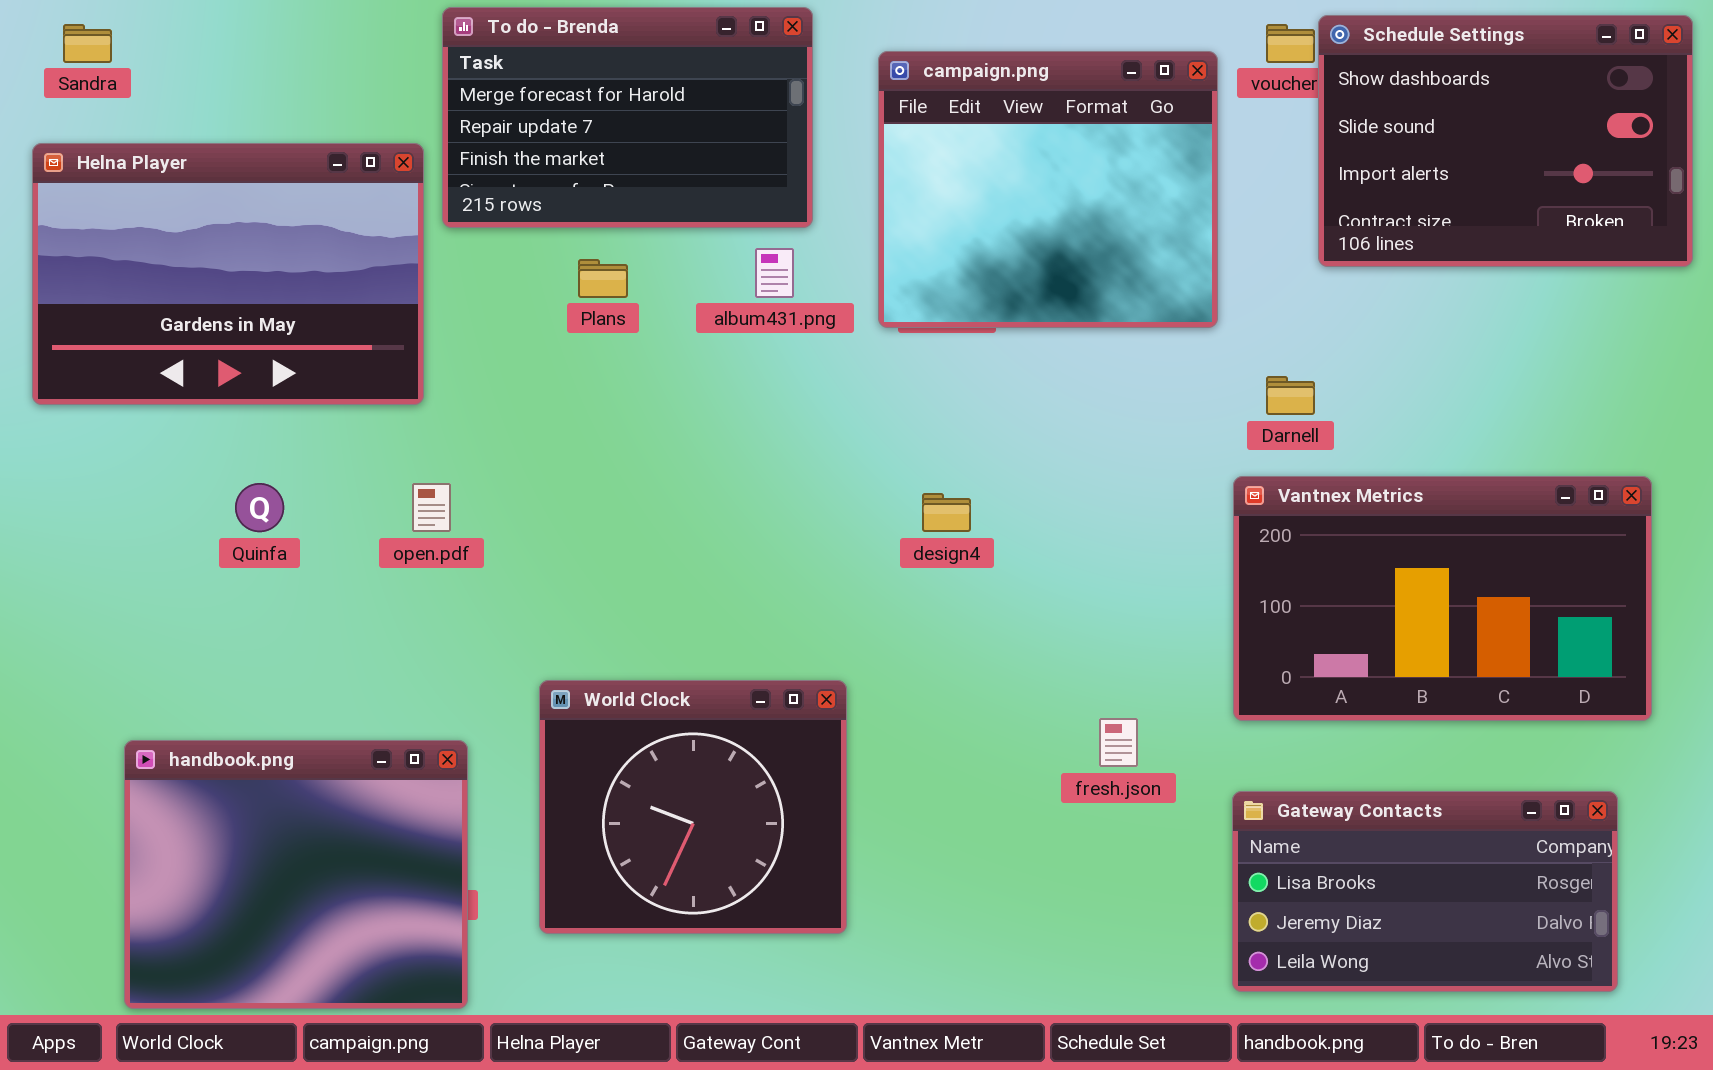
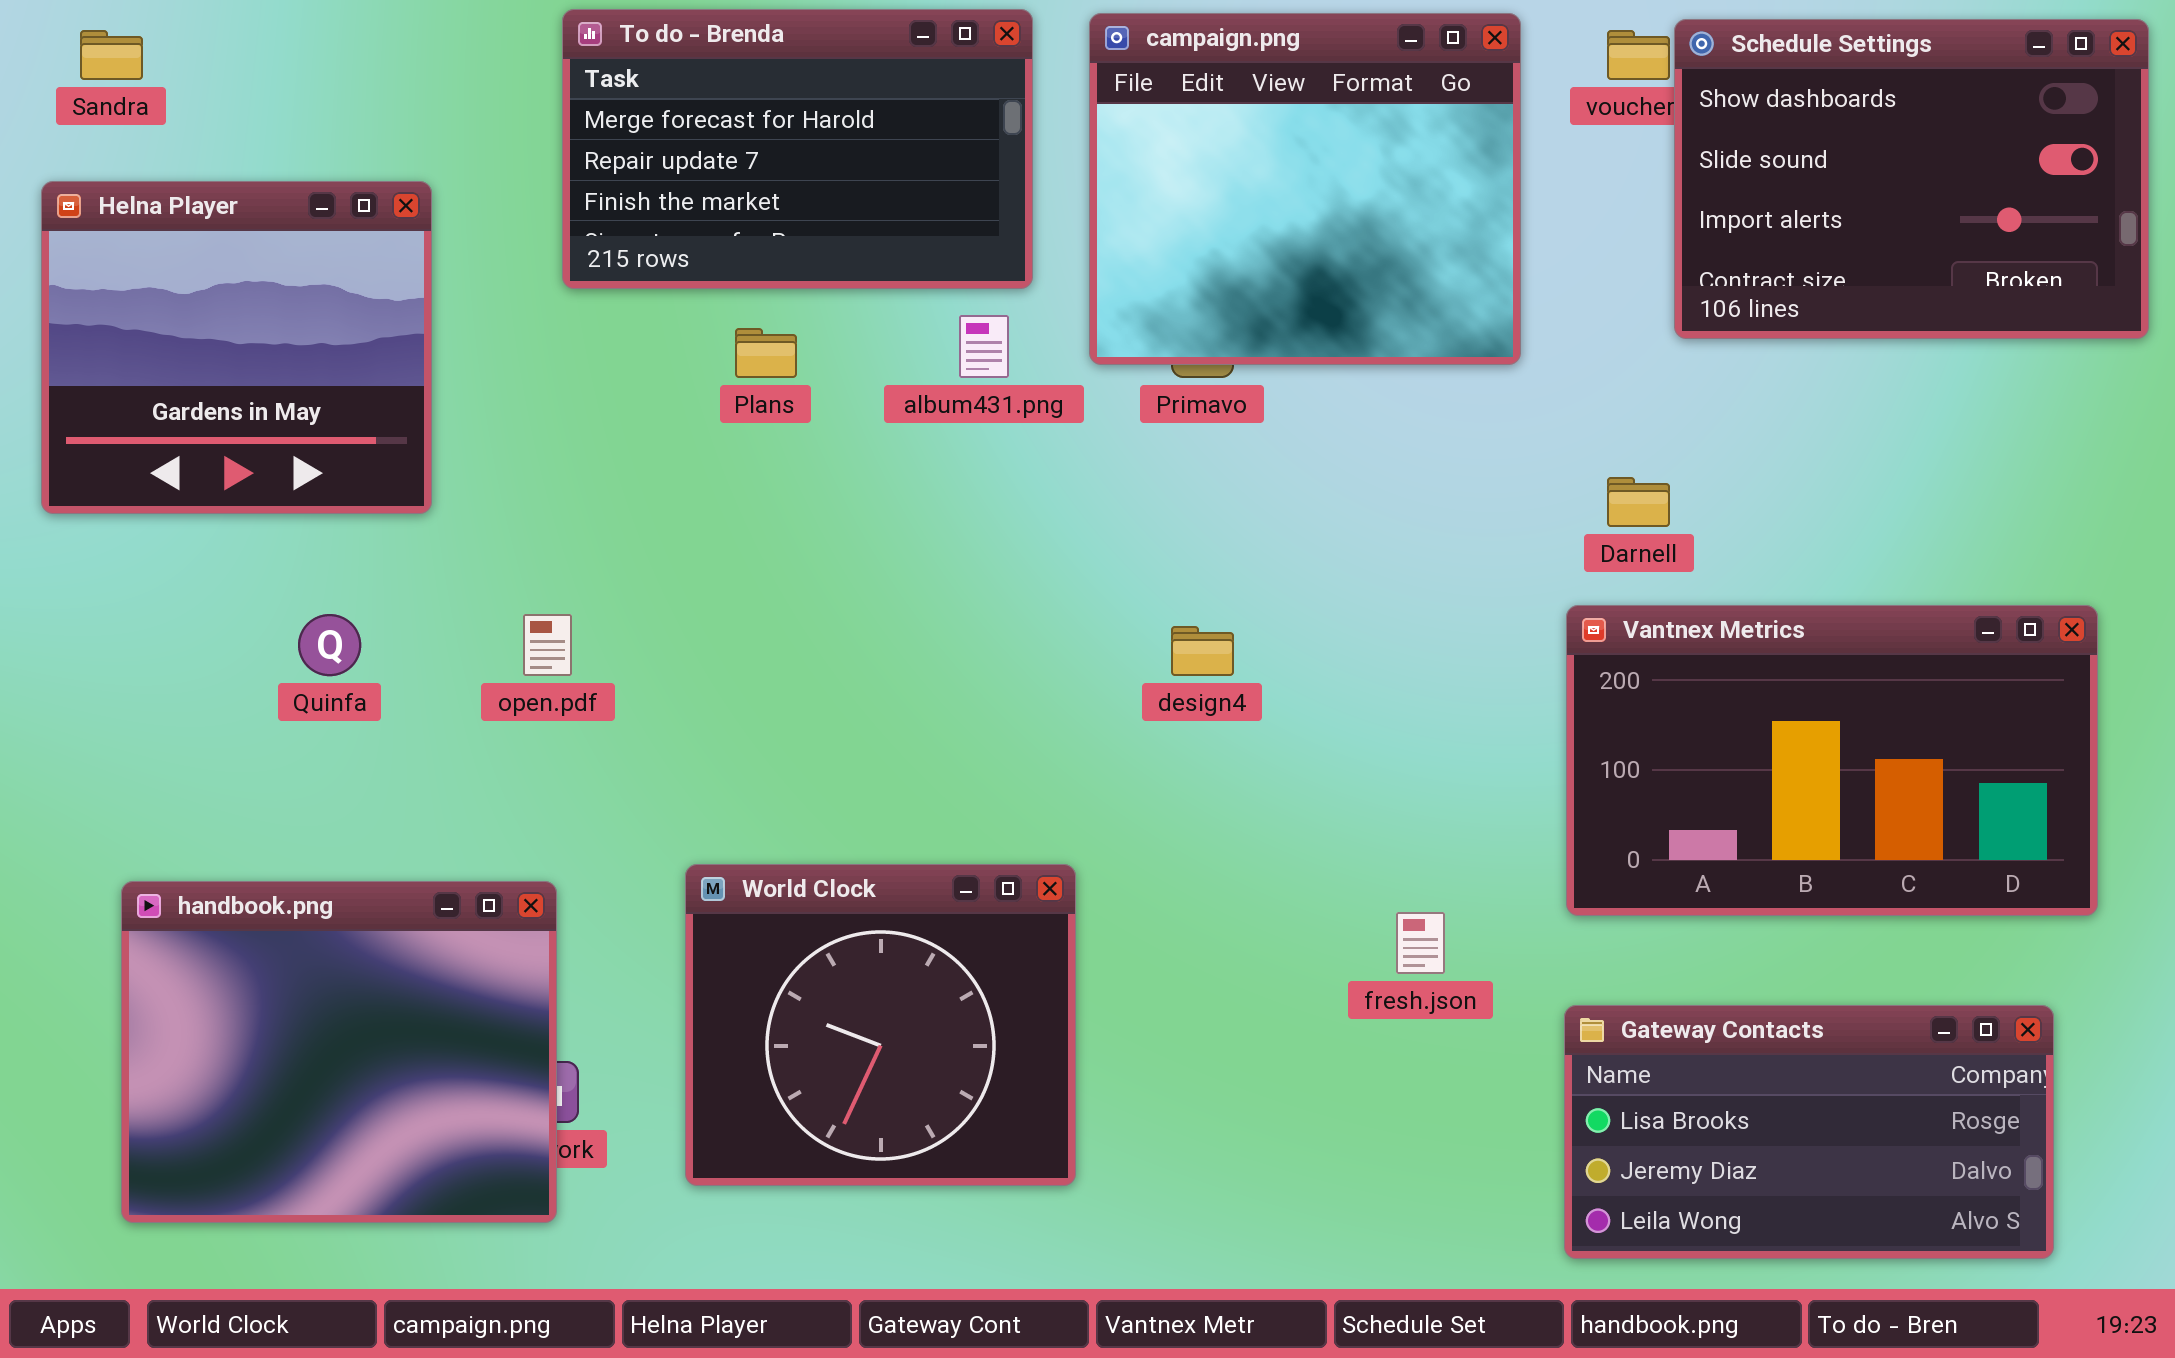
campaign.png: [878,51,1218,328] -> [1089,13,1521,365], moved
Helna Player: [32,143,424,405] -> [41,181,432,514], resized
handbook.png: [124,740,468,1009] -> [121,881,557,1223], moved

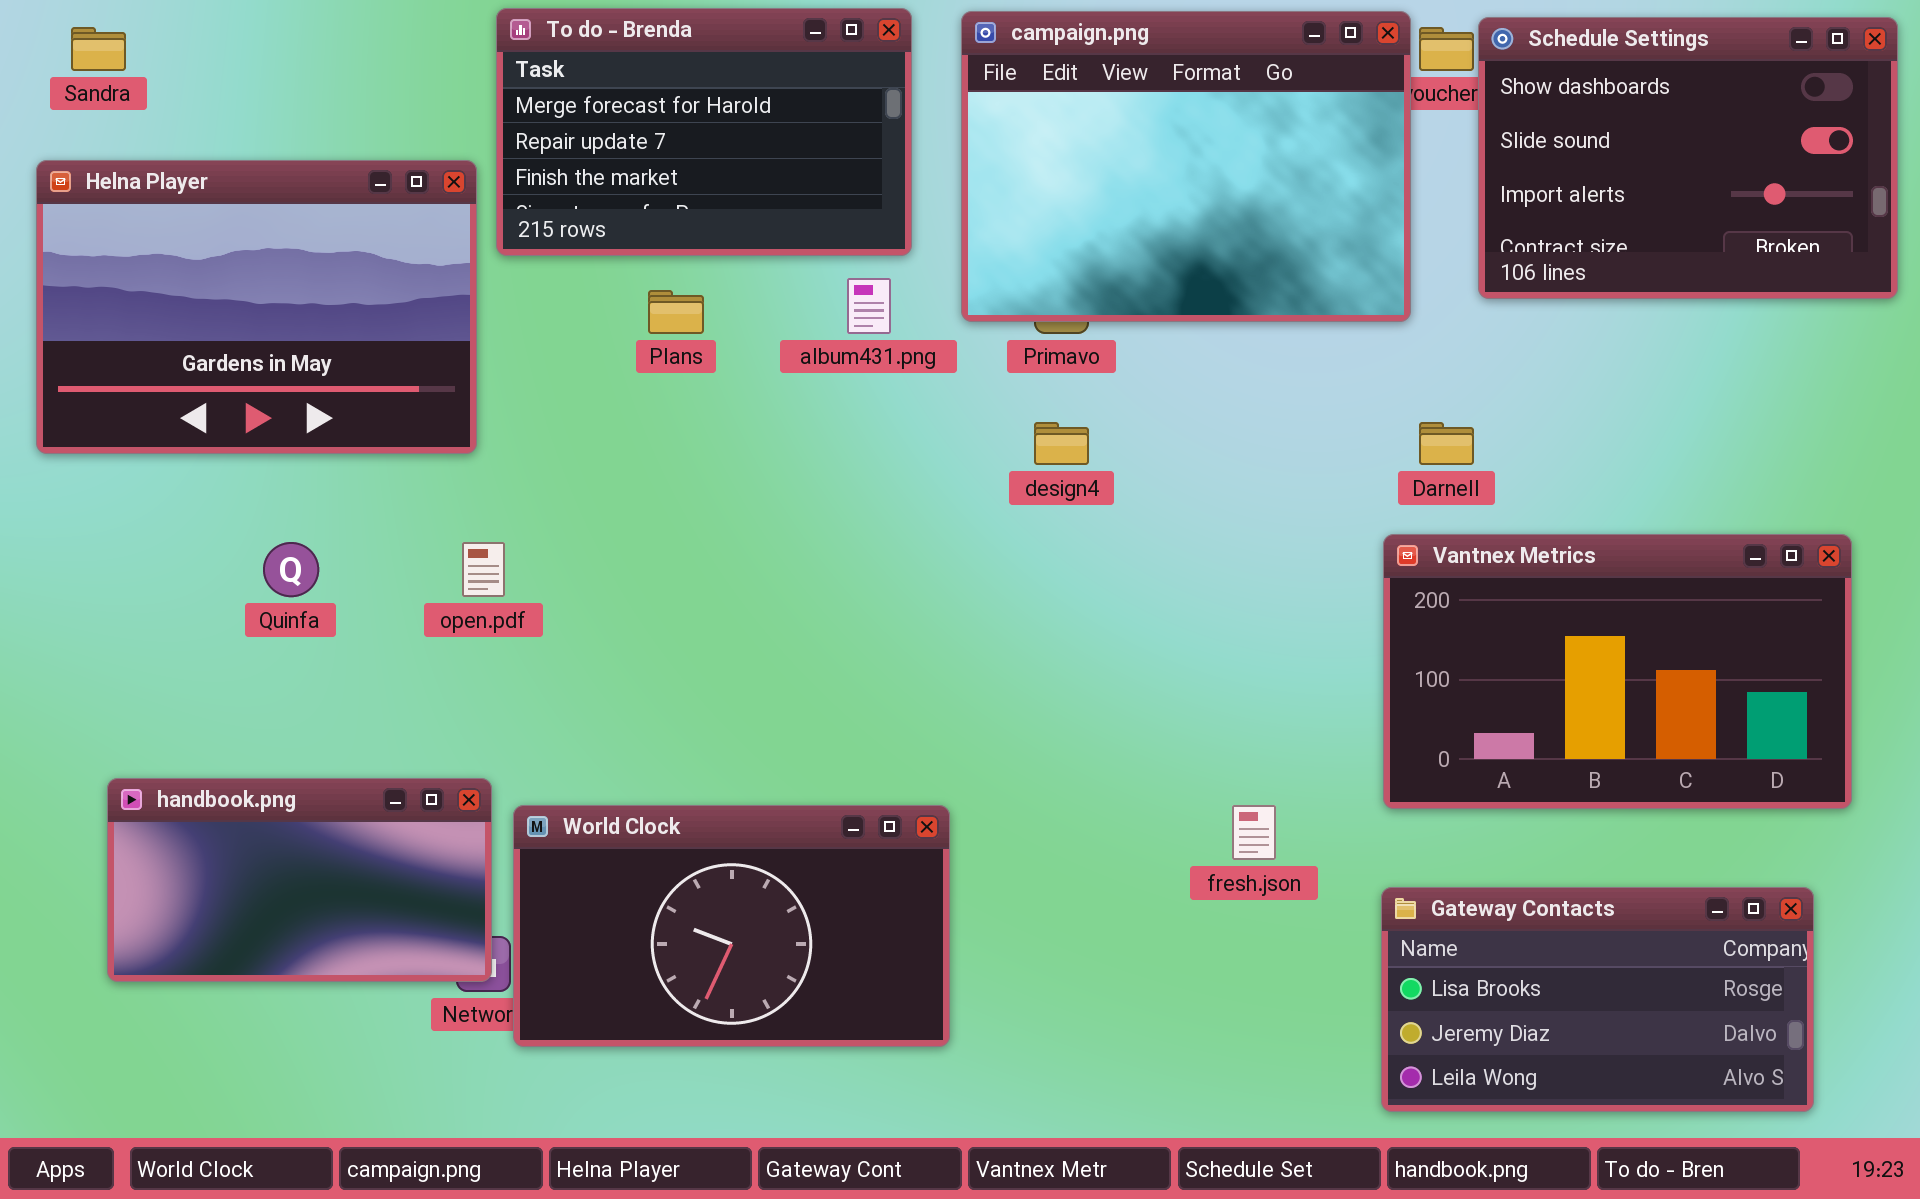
campaign.png: [1089,13,1521,365] -> [961,11,1411,322], resized
Helna Player: [41,181,432,514] -> [36,160,477,454], resized
design4: [1171,626,1234,676] -> [1034,422,1089,465], moved
World Clock: [685,864,1076,1186] -> [513,805,950,1047], resized
handbook.png: [121,881,557,1223] -> [107,778,492,982], resized

